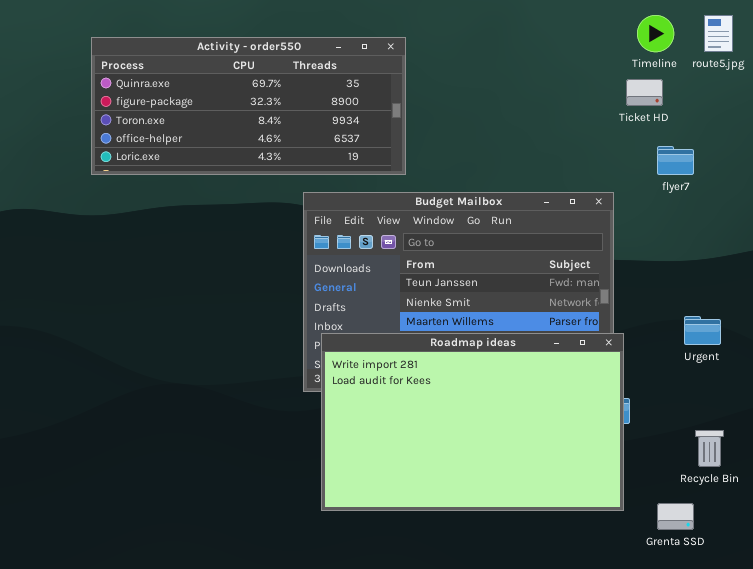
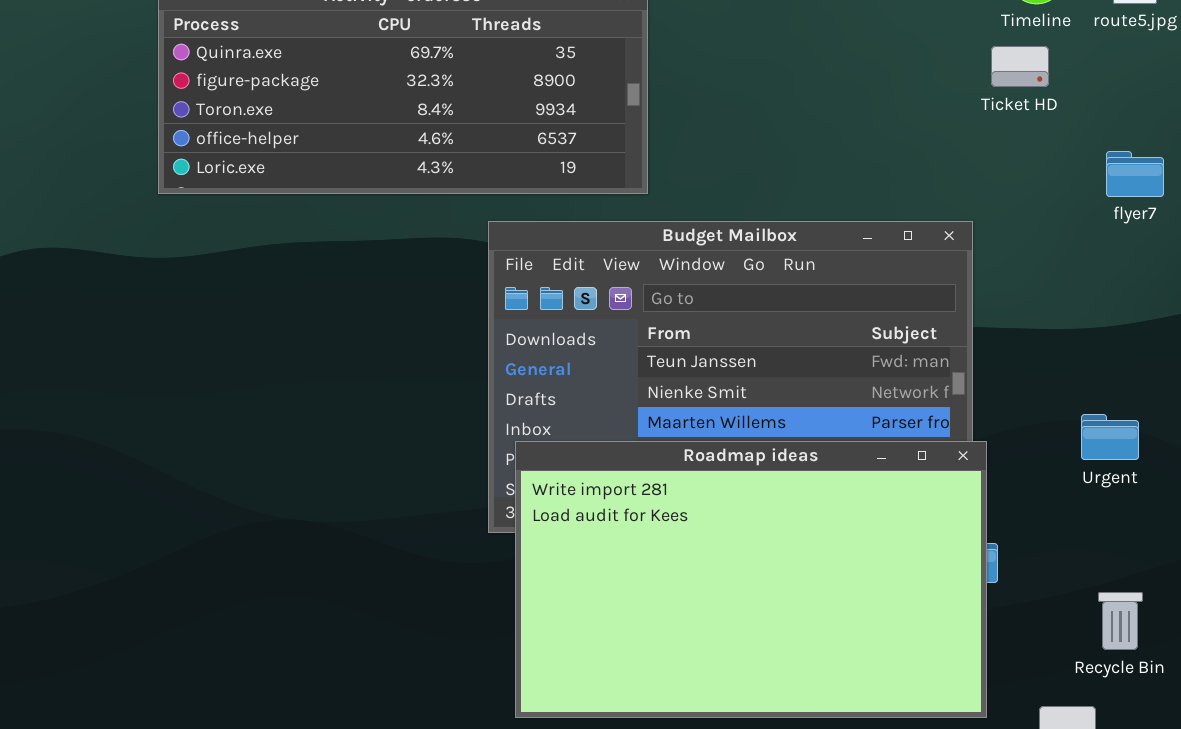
flyer7: [657,146,694,175] -> [1106,151,1164,197], moved

